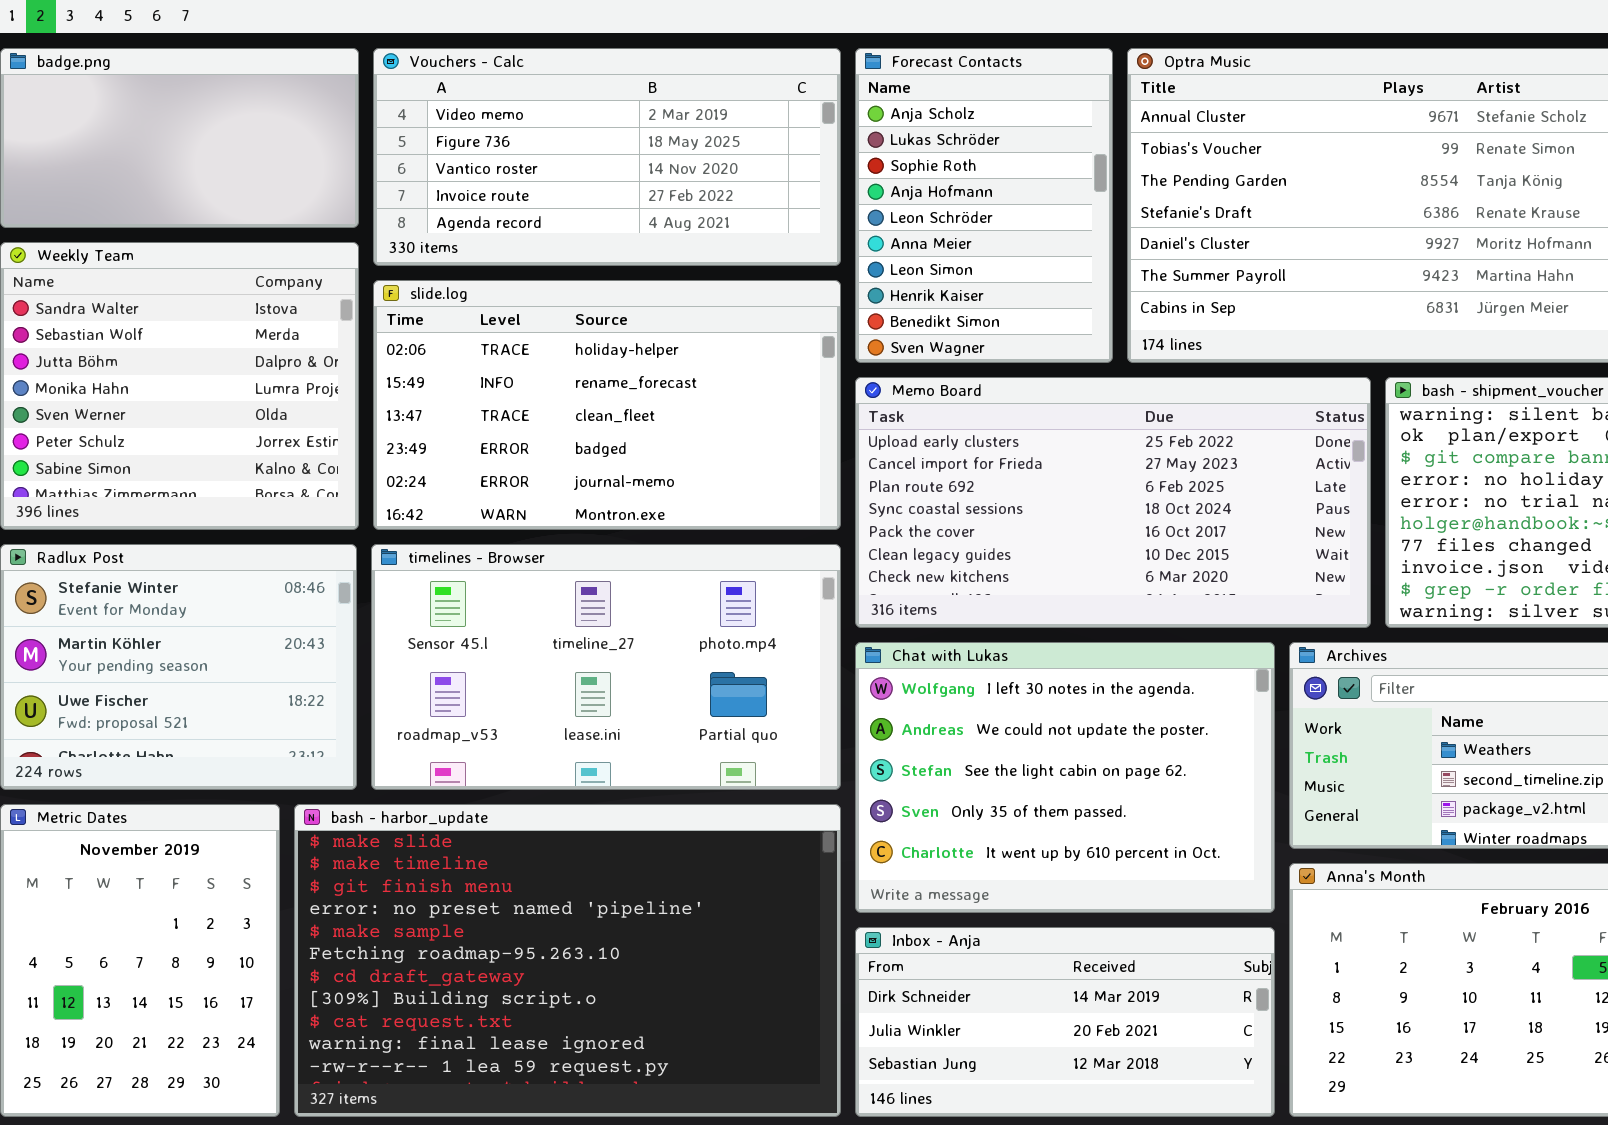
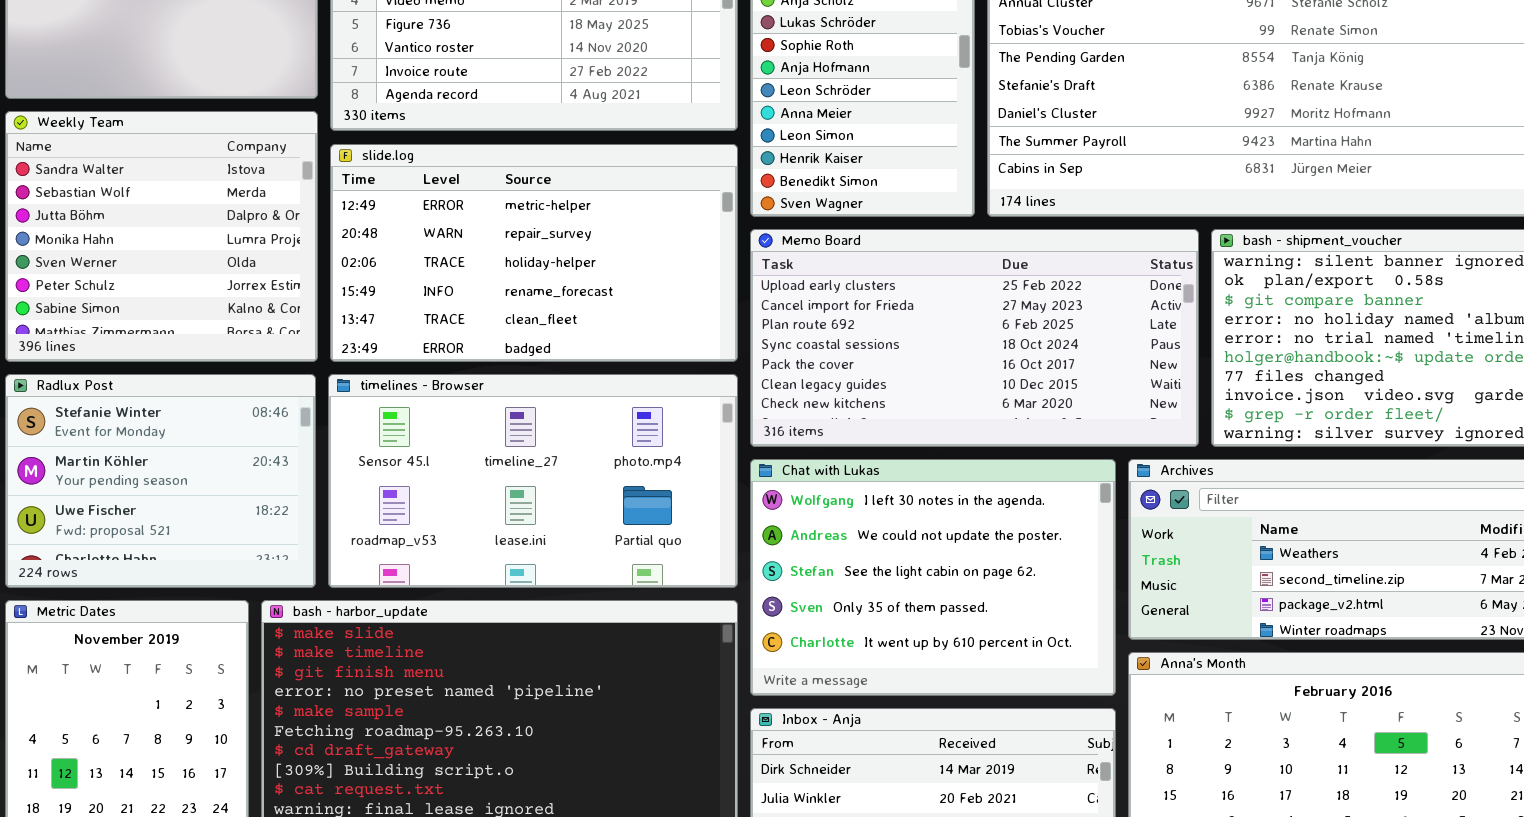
slide.log: [373,280,841,530] -> [330,144,738,362], scrolled up 2 rows

